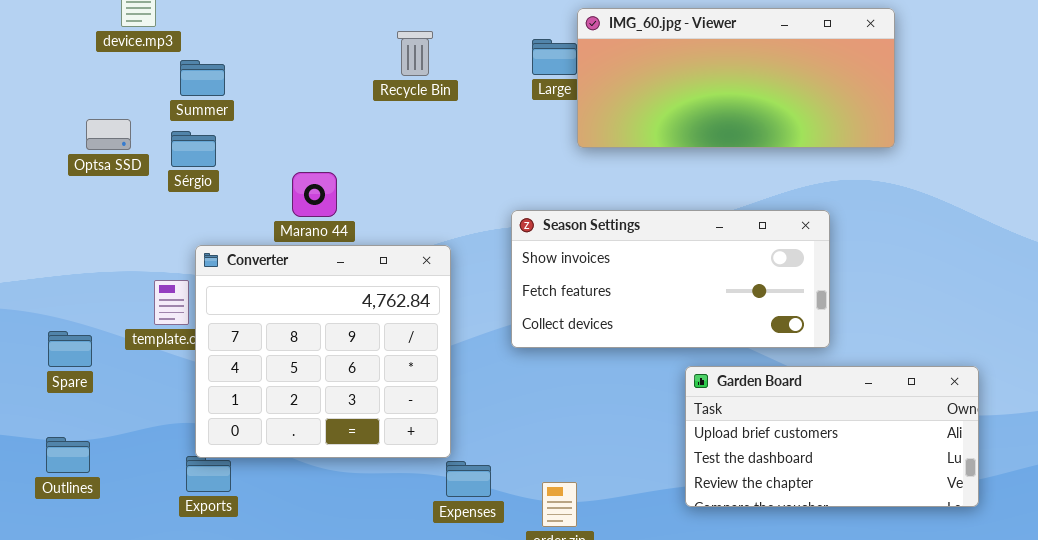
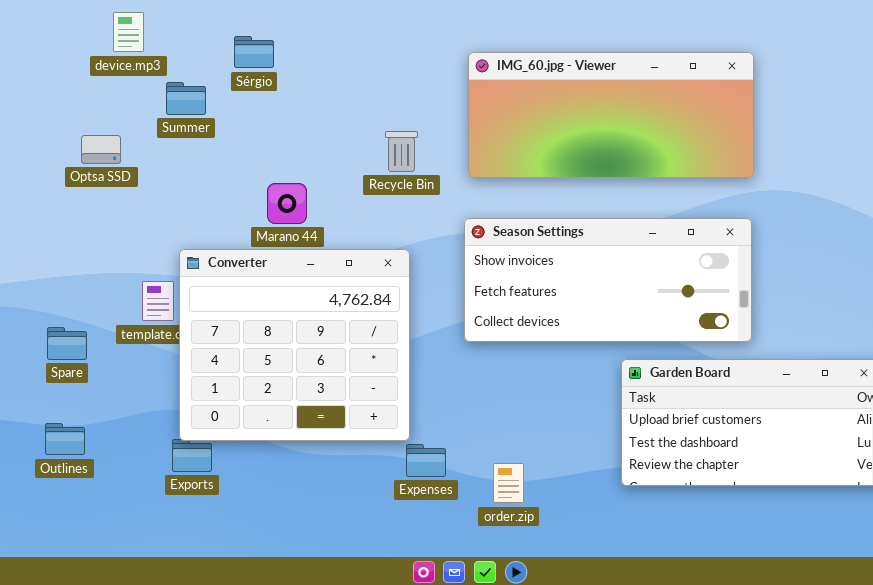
IMG_60.jpg - Viewer: [577,8,895,148] -> [468,52,754,178], moved
Recycle Bin: [397,31,433,76] -> [385,131,418,172], moved
Sérgio: [171,131,216,167] -> [234,36,274,68], moved

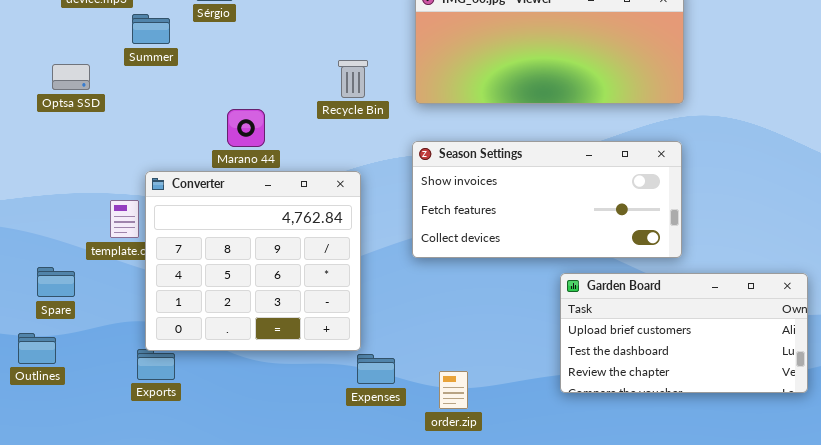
Spare: [47,327,87,360] -> [37,267,75,297], moved

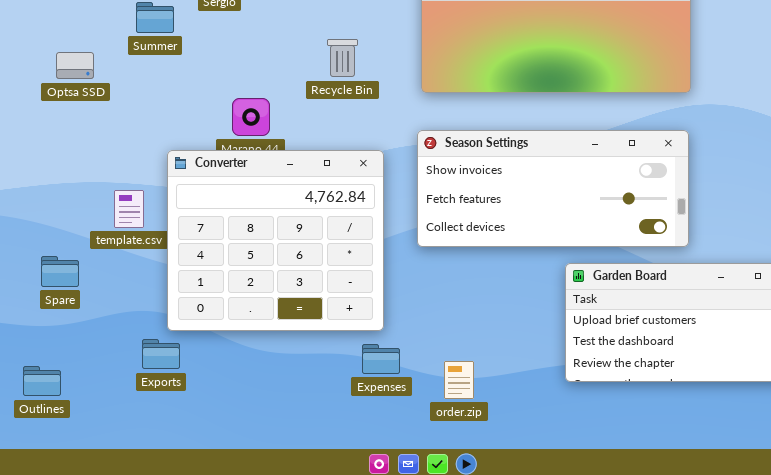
Recycle Bin: [338,60,368,98] -> [327,39,358,77], moved
Converter: [145,171,361,351] -> [167,150,384,331], moved
Outlines: [18,333,56,364] -> [23,366,61,396], moved

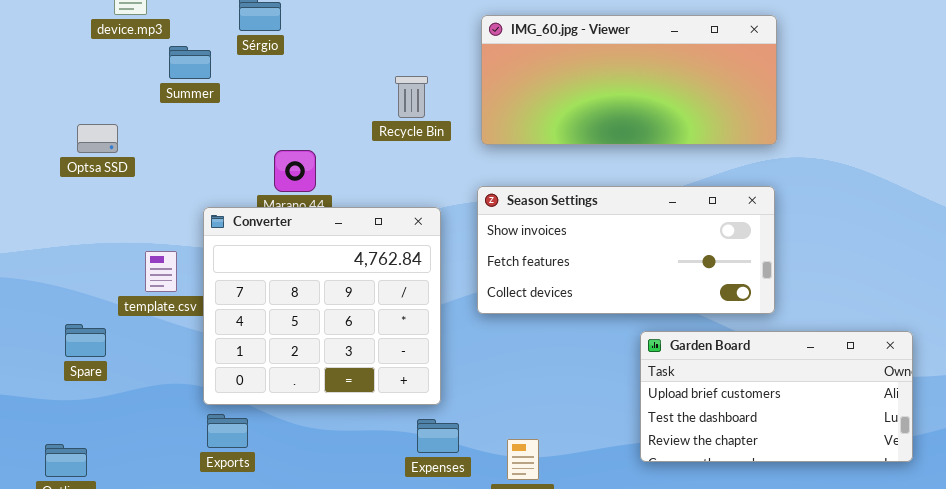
Recycle Bin: [327,39,358,77] -> [395,76,428,118], moved
Optsa SSD: [56,52,94,79] -> [77,124,118,153], moved
Exports: [142,339,180,369] -> [207,414,248,448], moved

